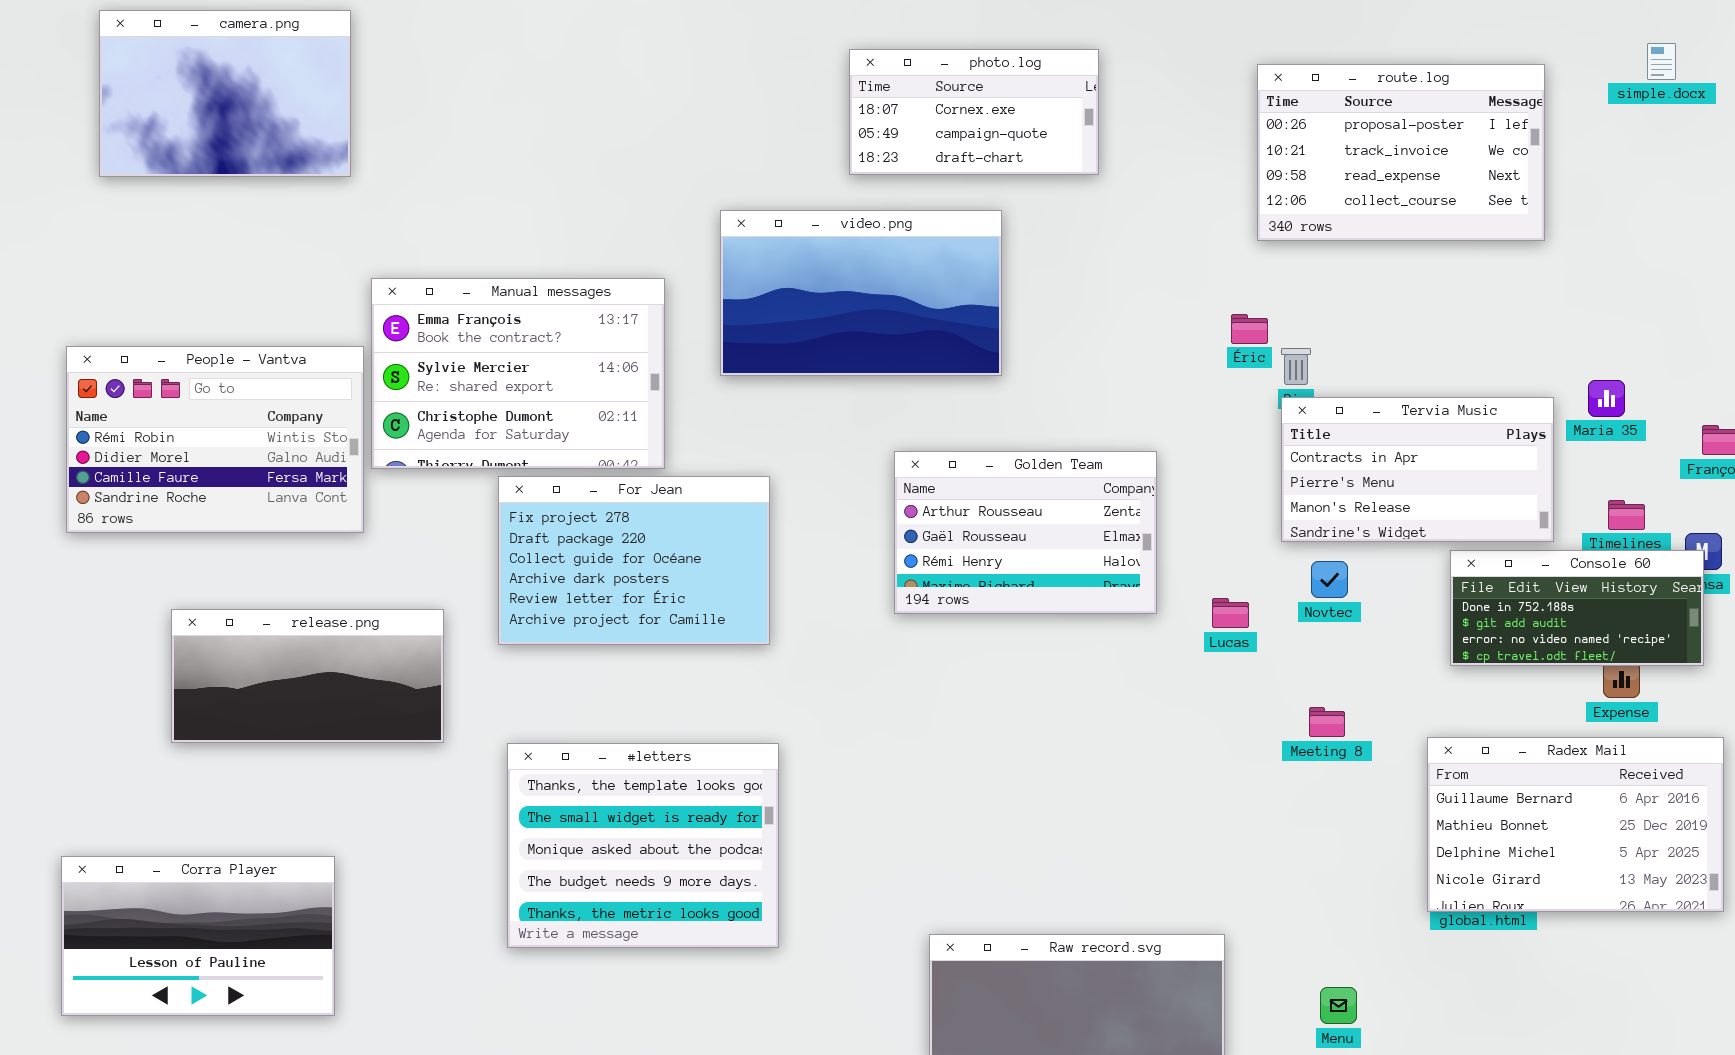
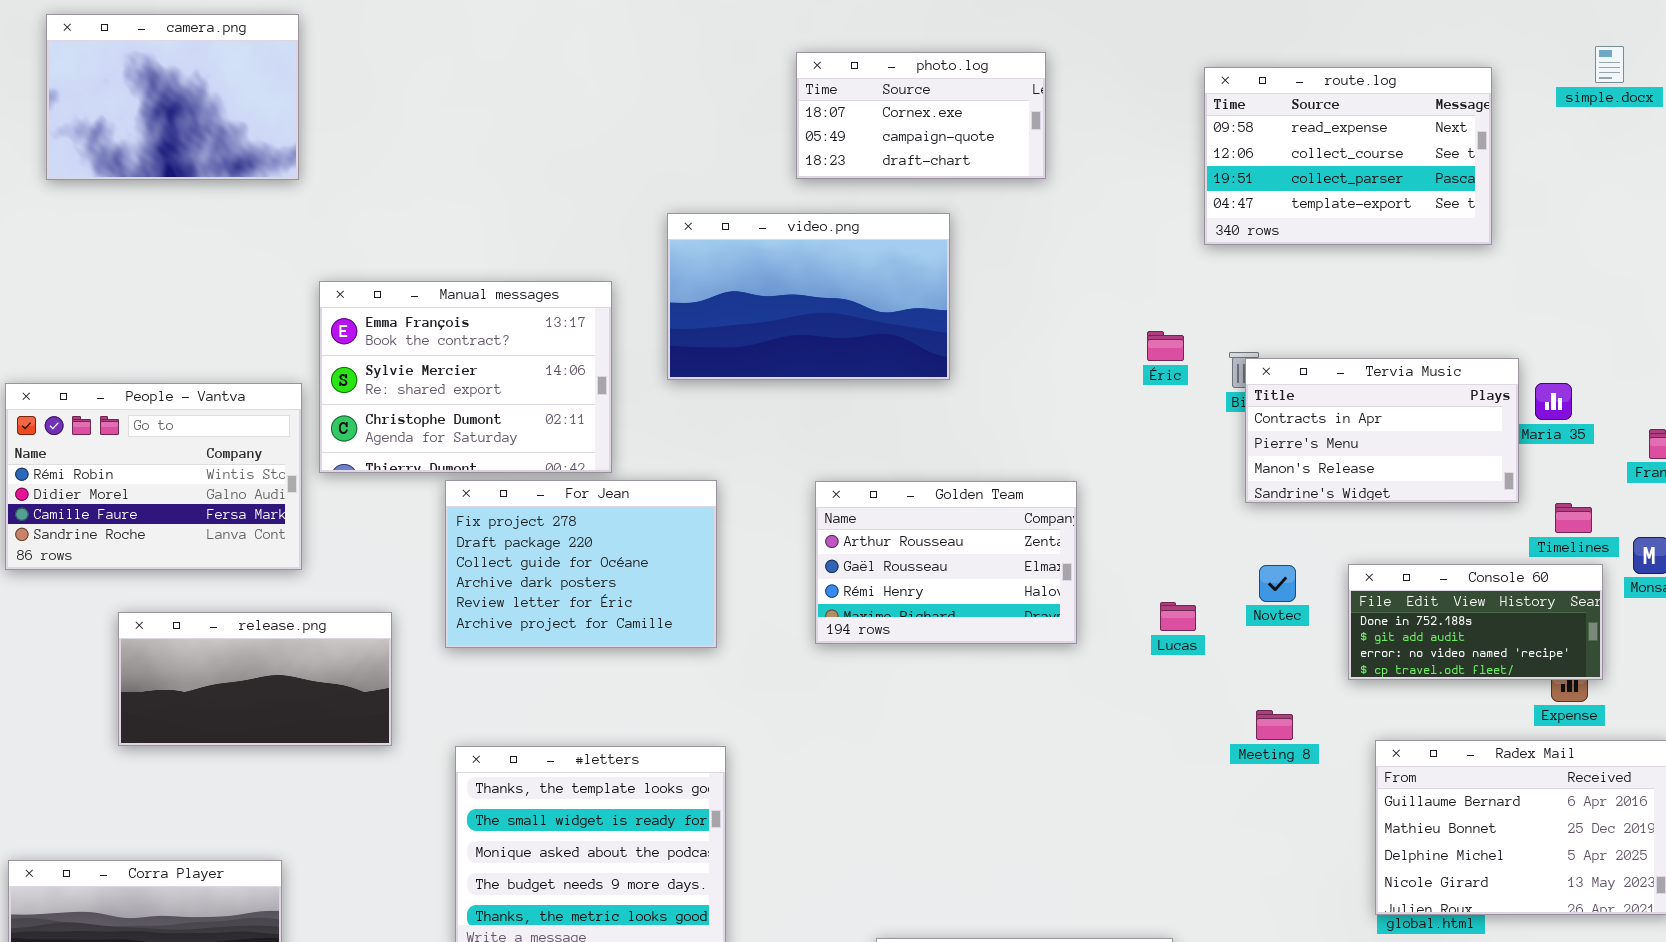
route.log: [1257,64,1545,241] -> [1204,67,1492,245], scrolled down 2 rows
Éric: [1231,314,1268,344] -> [1147,331,1184,361], moved
People - Vantva: [66,346,364,533] -> [5,383,302,570], moved
Tervia Music: [1281,397,1554,542] -> [1245,358,1519,503], moved
Golden Team: [894,451,1157,614] -> [815,481,1077,644], moved
Console 60: [1450,550,1704,666] -> [1348,564,1603,680], moved

